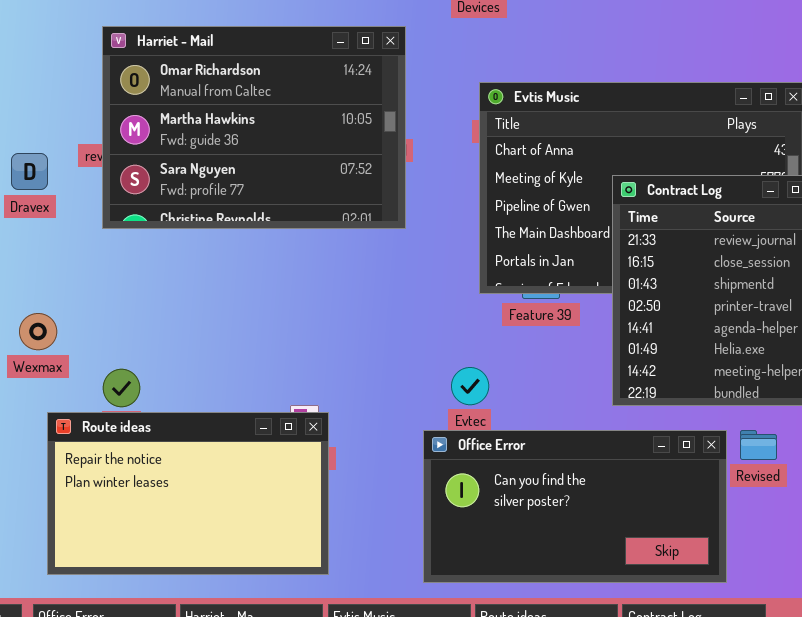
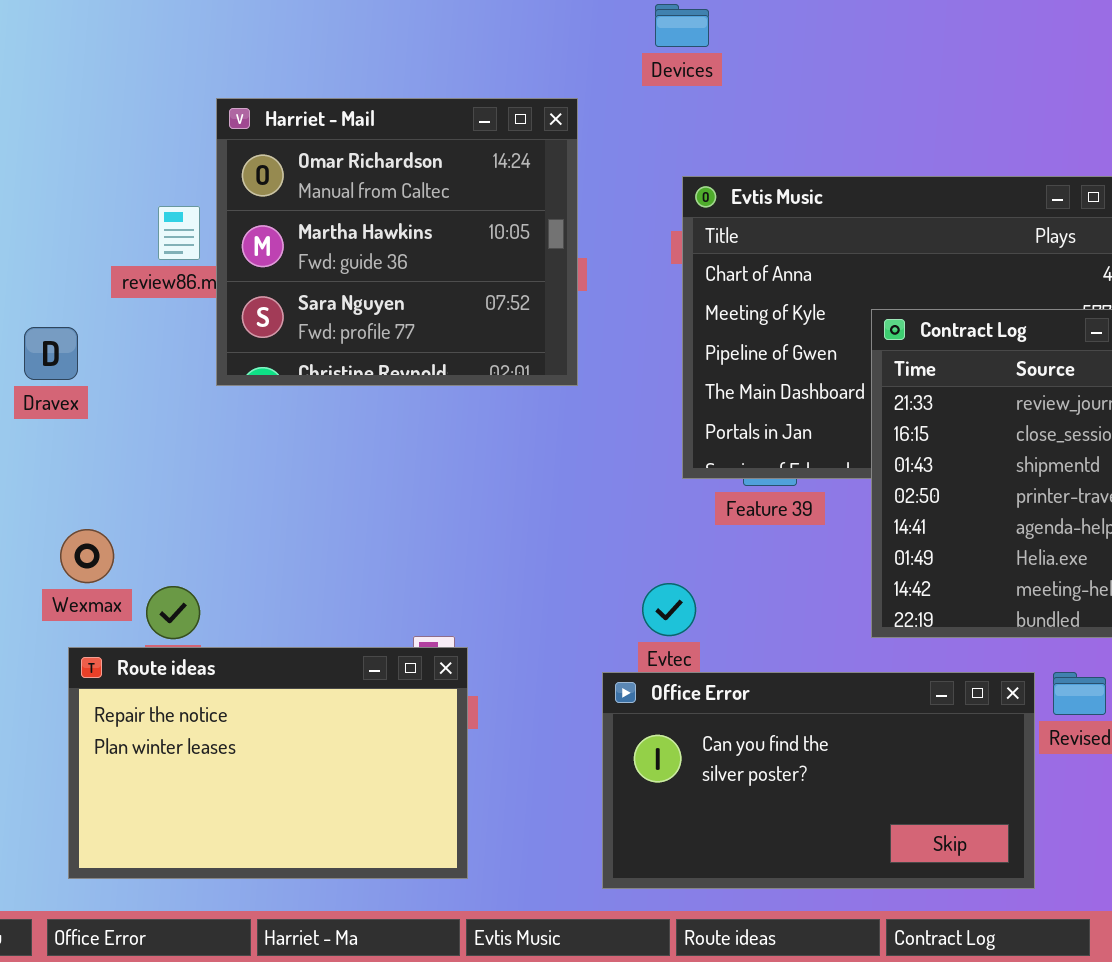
Harriet - Mail: [102,26,406,229] -> [216,98,578,386], resized
Dravex: [11,153,48,190] -> [24,327,78,380], moved
Wexmax: [19,313,57,350] -> [60,529,114,583], moved

